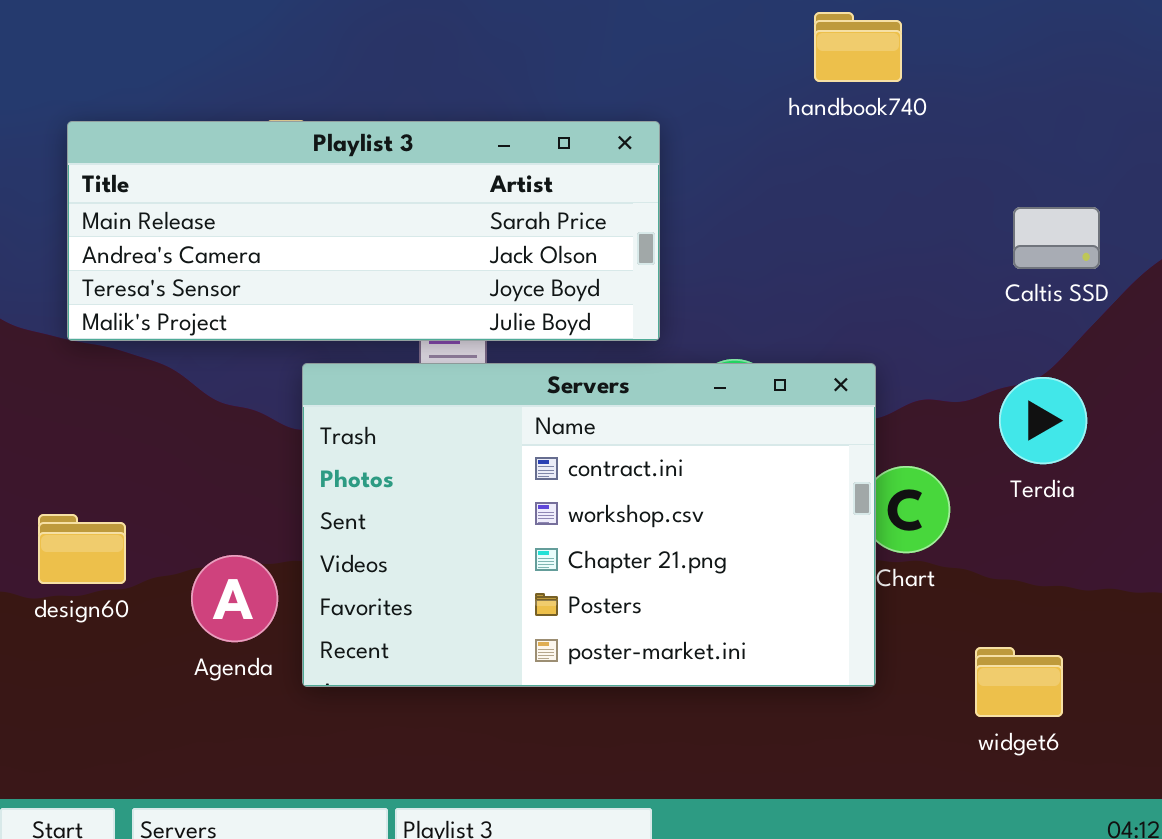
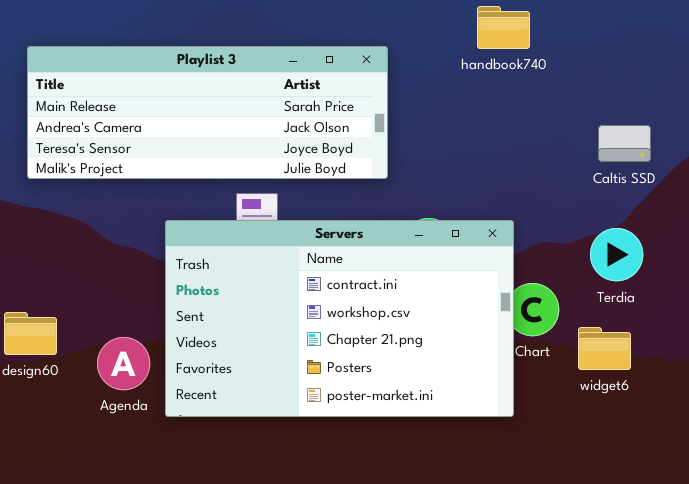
Playlist 3: [67,121,660,341] -> [27,46,388,179], moved
widget6: [975,647,1063,717] -> [578,327,631,370], moved

